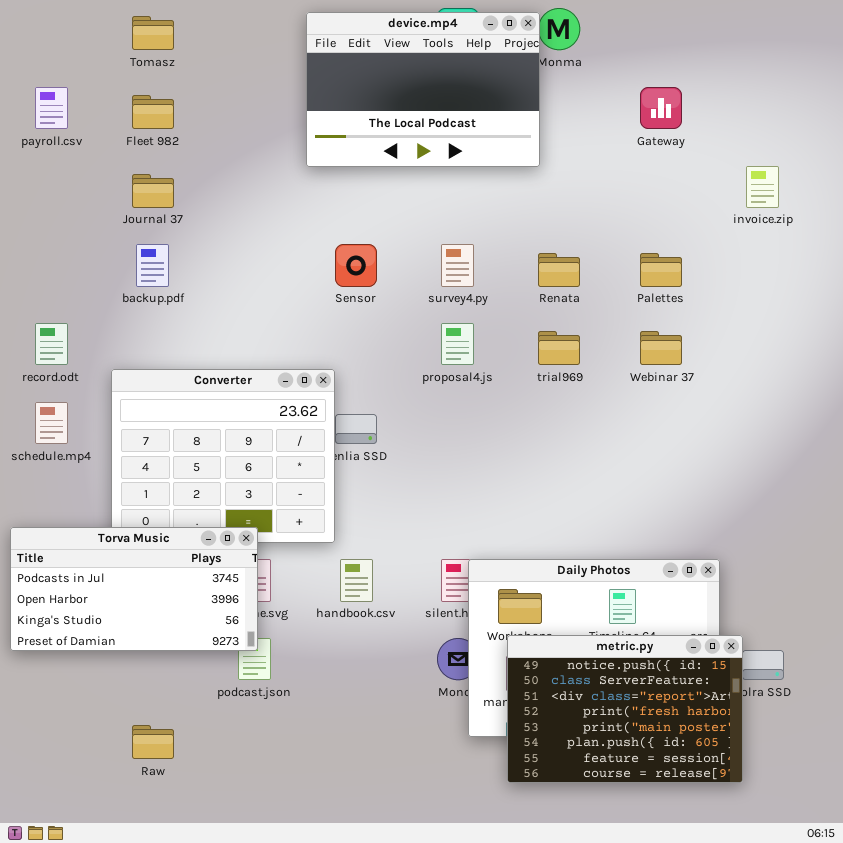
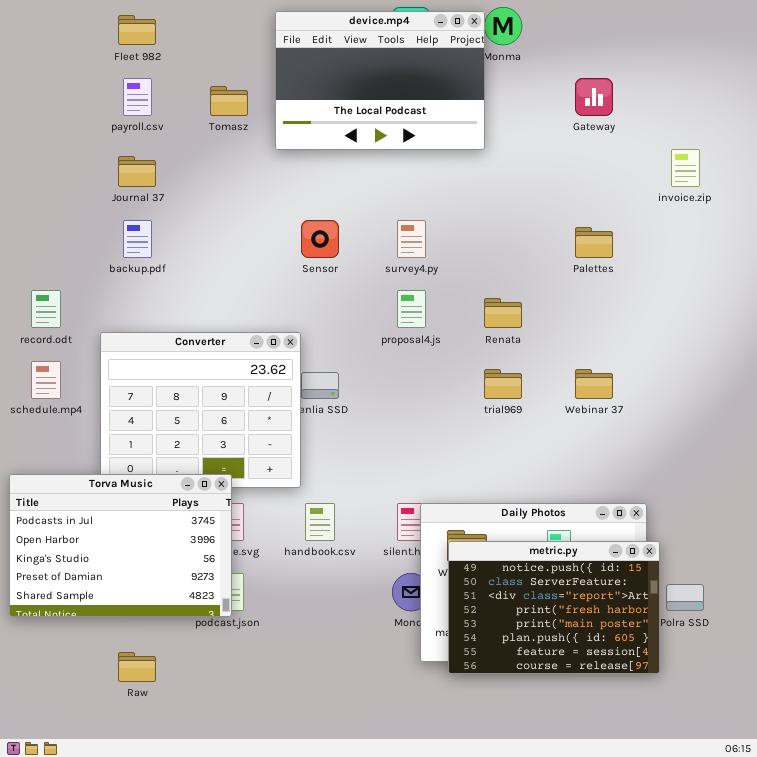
Tomasz: [132,16,174,50] -> [210,86,248,116], moved
payroll.csv: [35,87,68,129] -> [123,78,152,116], moved
Fleet 982: [132,95,174,129] -> [118,15,156,45], moved
Renata: [538,253,580,287] -> [484,298,522,328], moved
trial969: [538,331,580,365] -> [484,369,522,399], moved
Webinar 37: [640,331,682,365] -> [575,369,613,399], moved
Torva Music: [10,527,258,651] -> [9,474,232,617], resized
metric.py: [507,635,743,783] -> [448,541,660,674], moved

